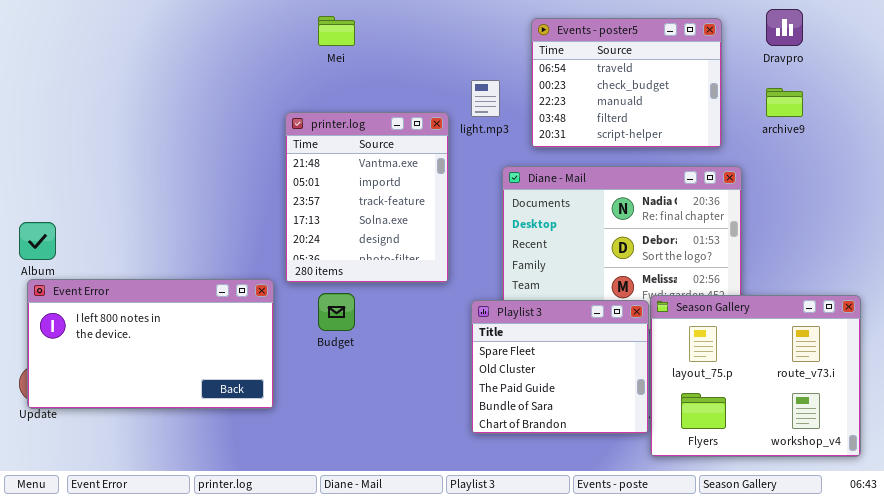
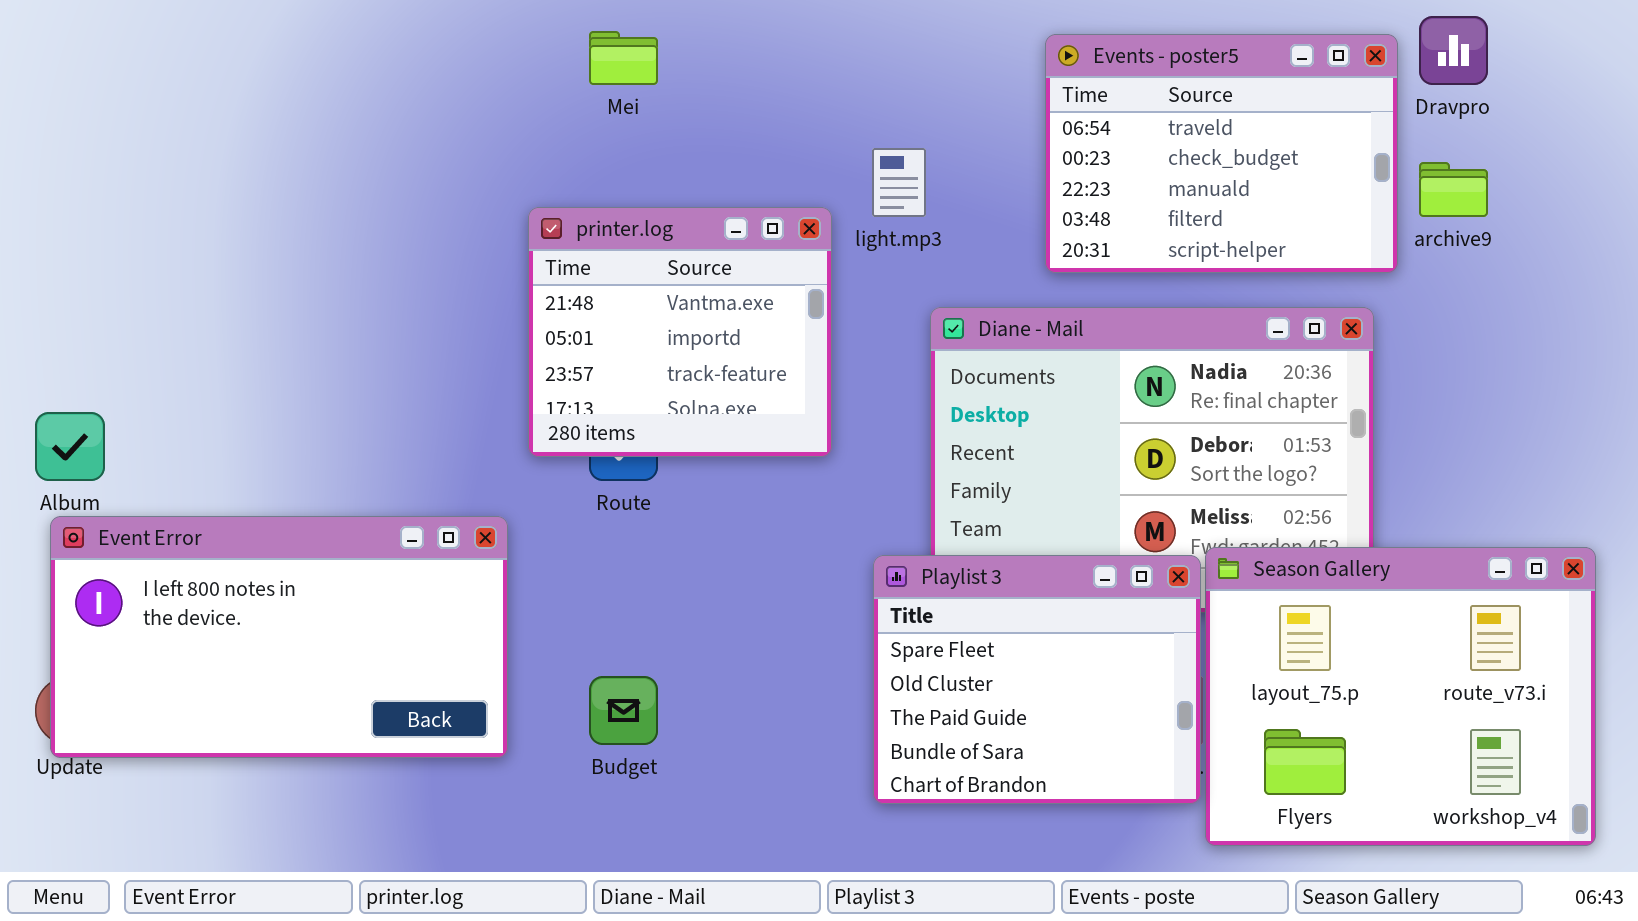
Events - poster5: [531,18,722,148] -> [1045,34,1398,273], moved
printer.log: [285,112,449,283] -> [528,207,832,457], resized
Budget: [318,293,355,331] -> [589,676,658,745], moved

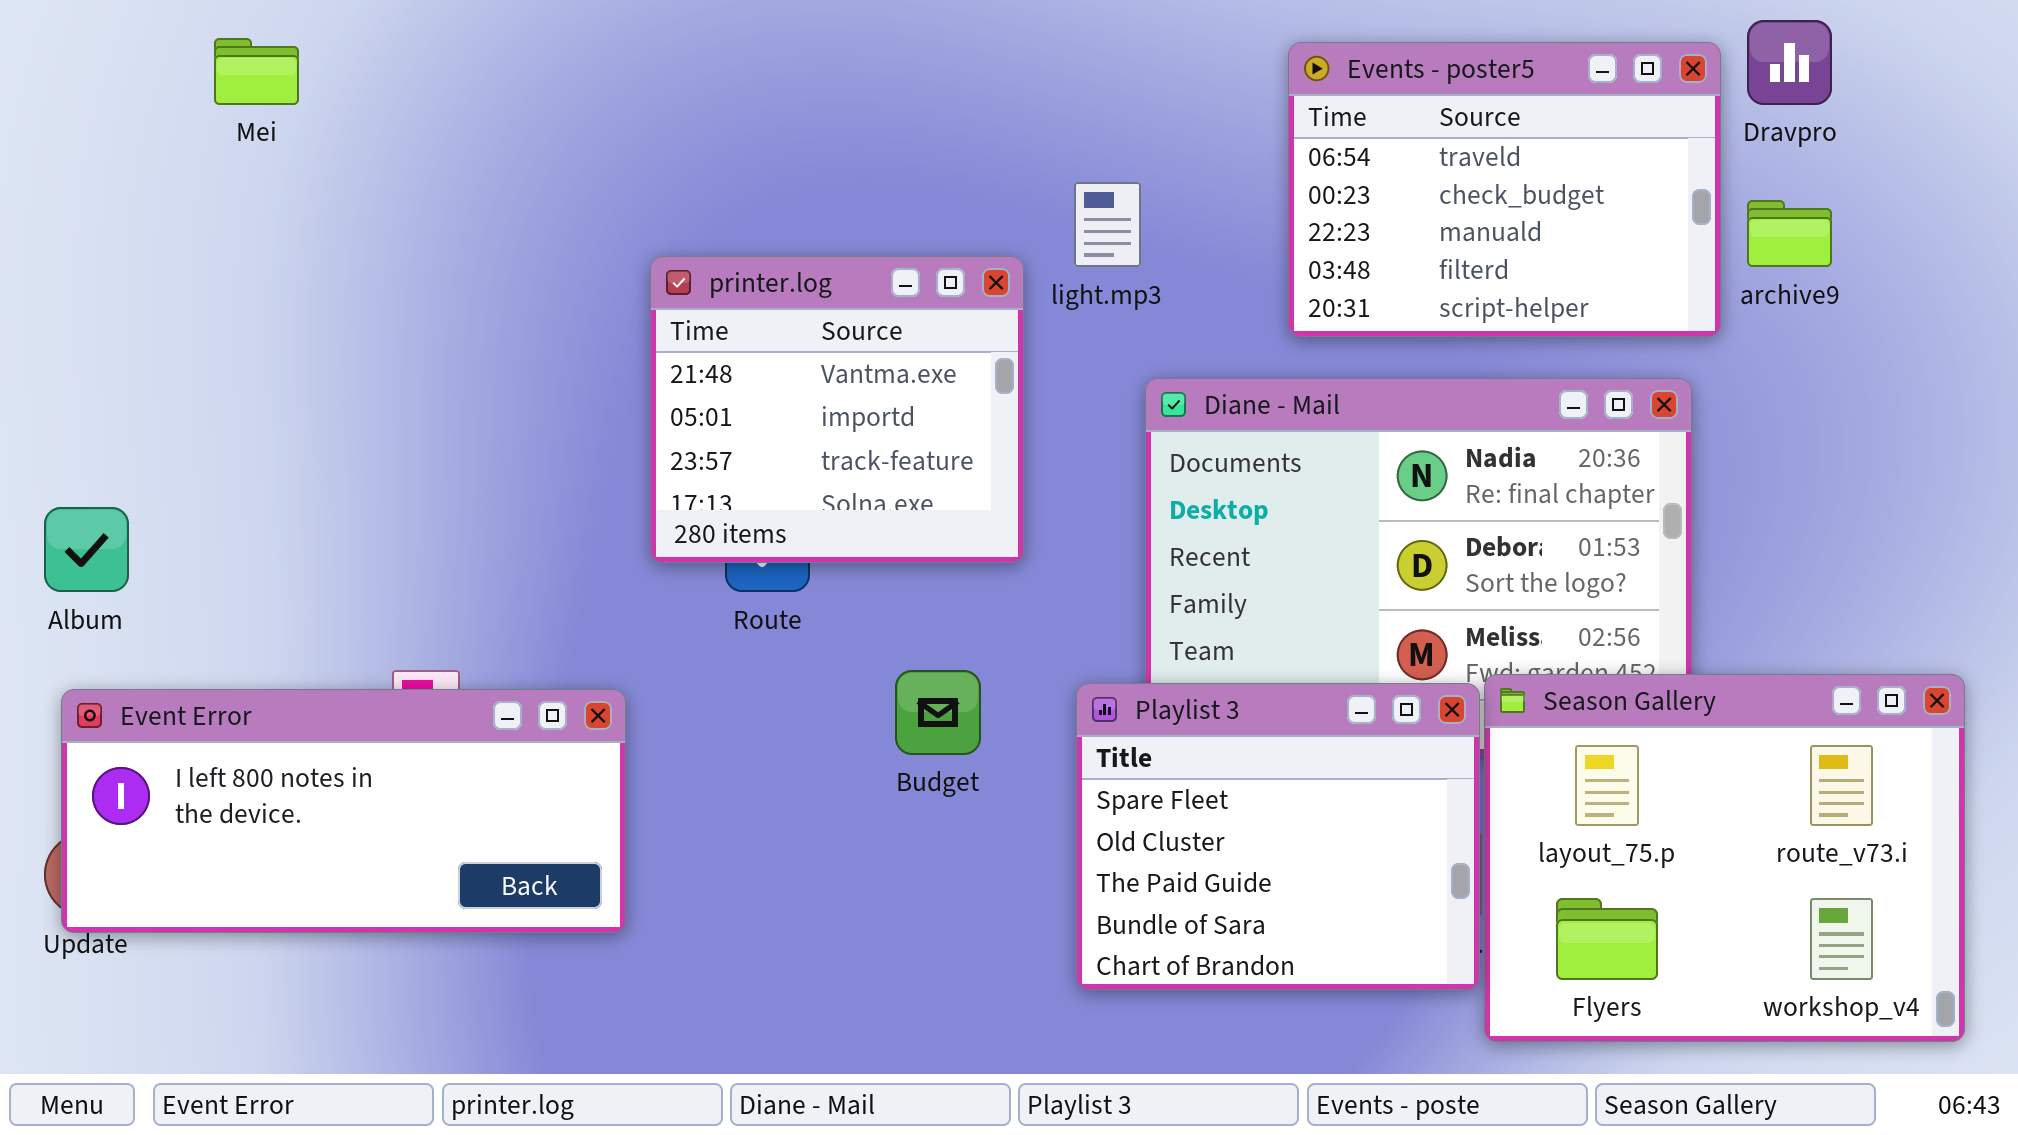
Mei: [589,31,658,85] -> [214,38,299,105], moved
Event Error: [50,516,508,758] -> [61,689,626,933], resized
Budget: [589,676,658,745] -> [895,670,981,755], moved

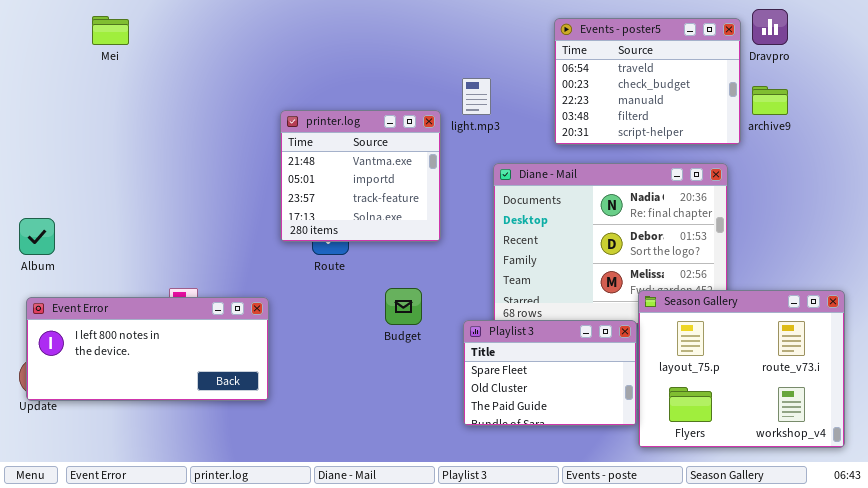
Playlist 3: [1076,683,1480,990] -> [463,320,637,426], resized

